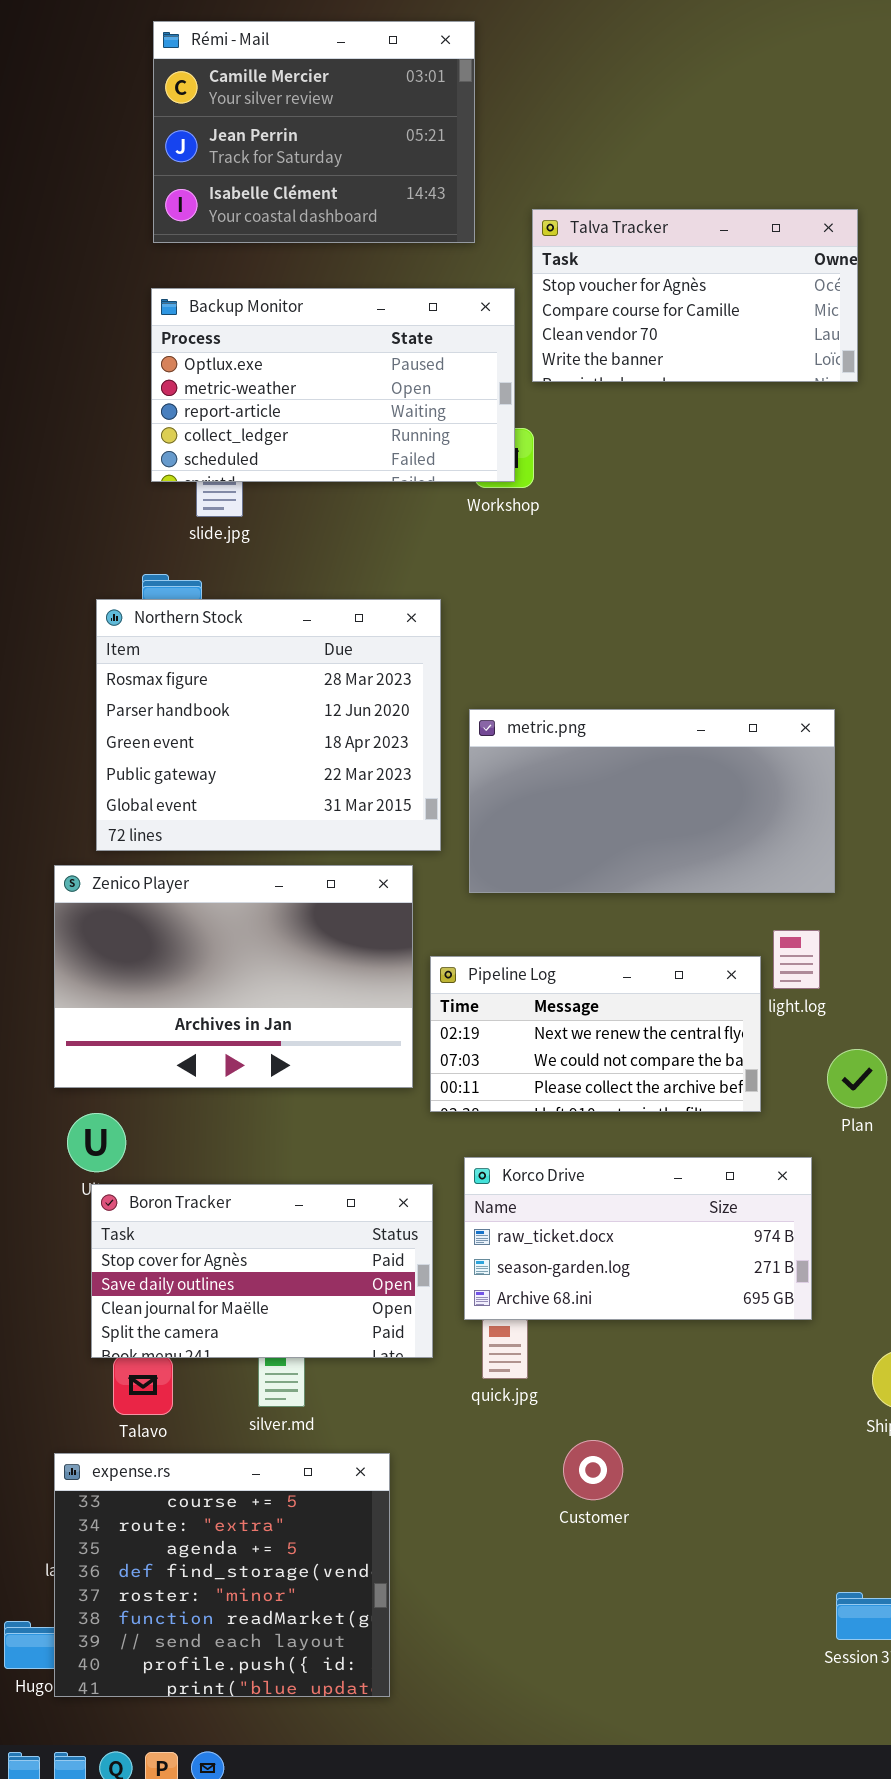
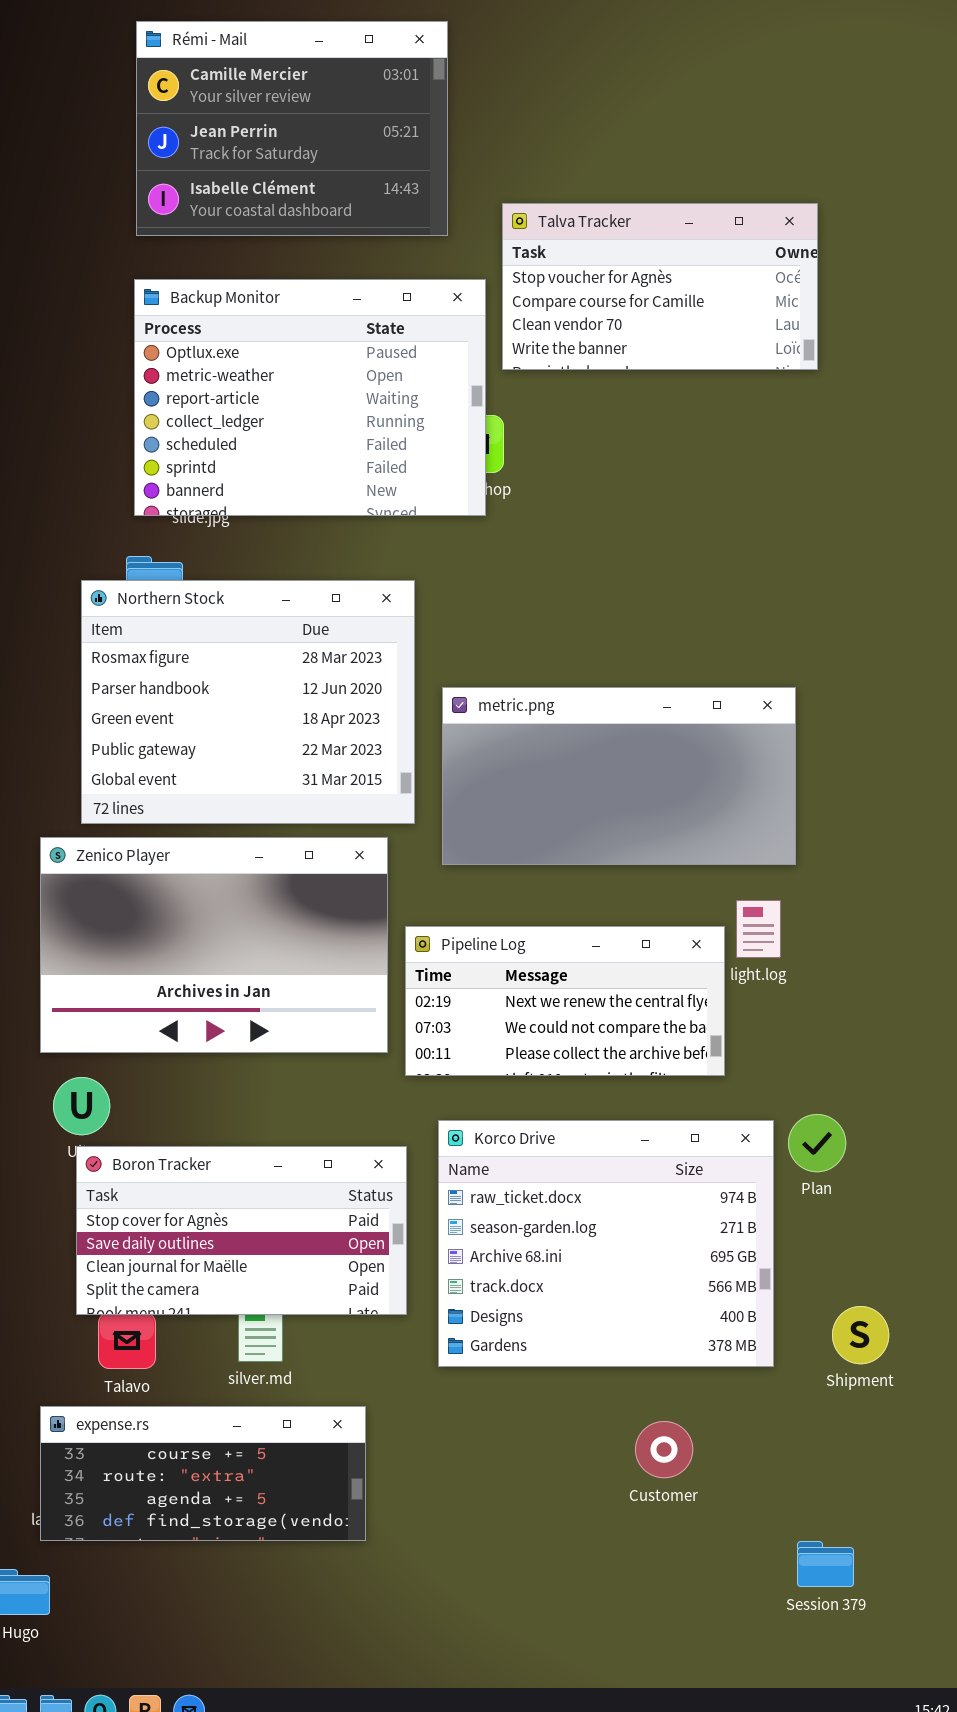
Backup Monitor: [151,288,515,482] -> [134,279,486,516], resized
Plan: [827,1049,887,1108] -> [788,1114,846,1172], moved
Korco Drive: [464,1157,812,1320] -> [438,1120,774,1367], resized
Customer: [563,1440,623,1500] -> [635,1421,693,1478], moved
expense.rs: [54,1453,390,1697] -> [40,1406,366,1541], resized

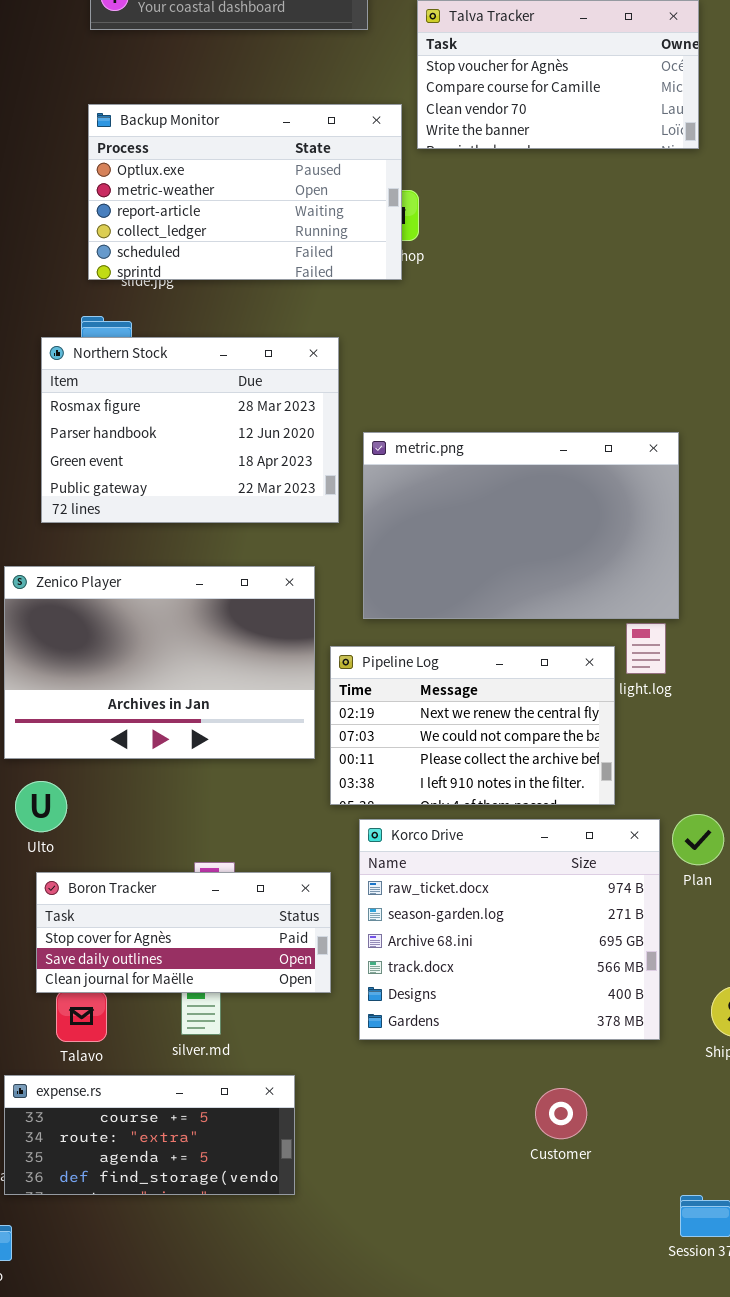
Backup Monitor: [134,279,486,516] -> [88,104,402,280], resized
Northern Stock: [81,580,415,824] -> [41,337,339,523], resized
metric.png: [442,687,796,865] -> [363,432,679,619], resized
Pipeline Log: [405,926,725,1076] -> [330,646,615,805], resized
Boron Tracker: [76,1146,407,1315] -> [36,872,331,993], resized

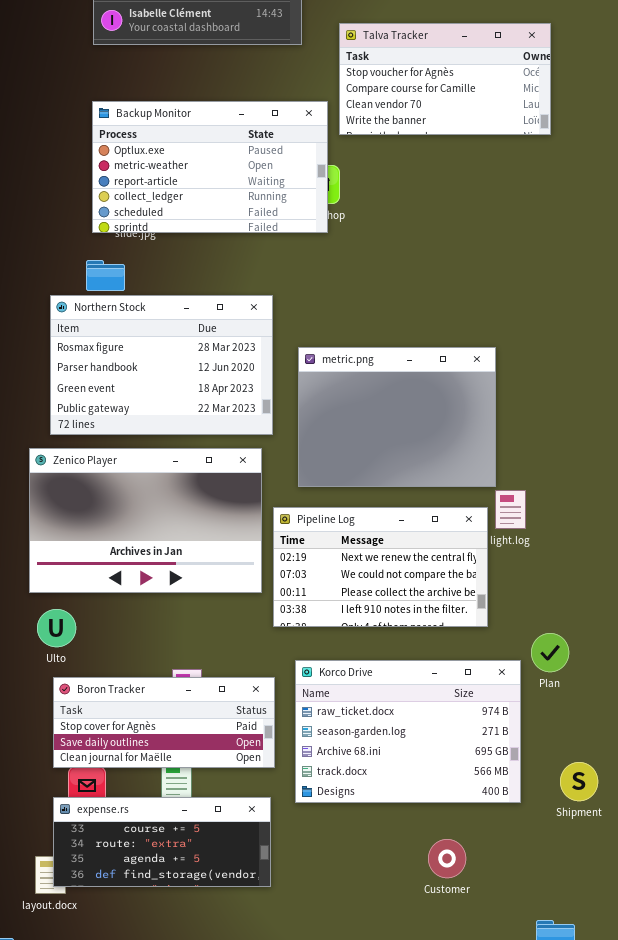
Northern Stock: [41,337,339,523] -> [50,295,273,435], moved
metric.png: [363,432,679,619] -> [298,347,496,487], resized
Korco Drive: [359,819,660,1040] -> [295,660,521,803], resized
expense.rs: [4,1075,295,1195] -> [53,797,271,887], moved

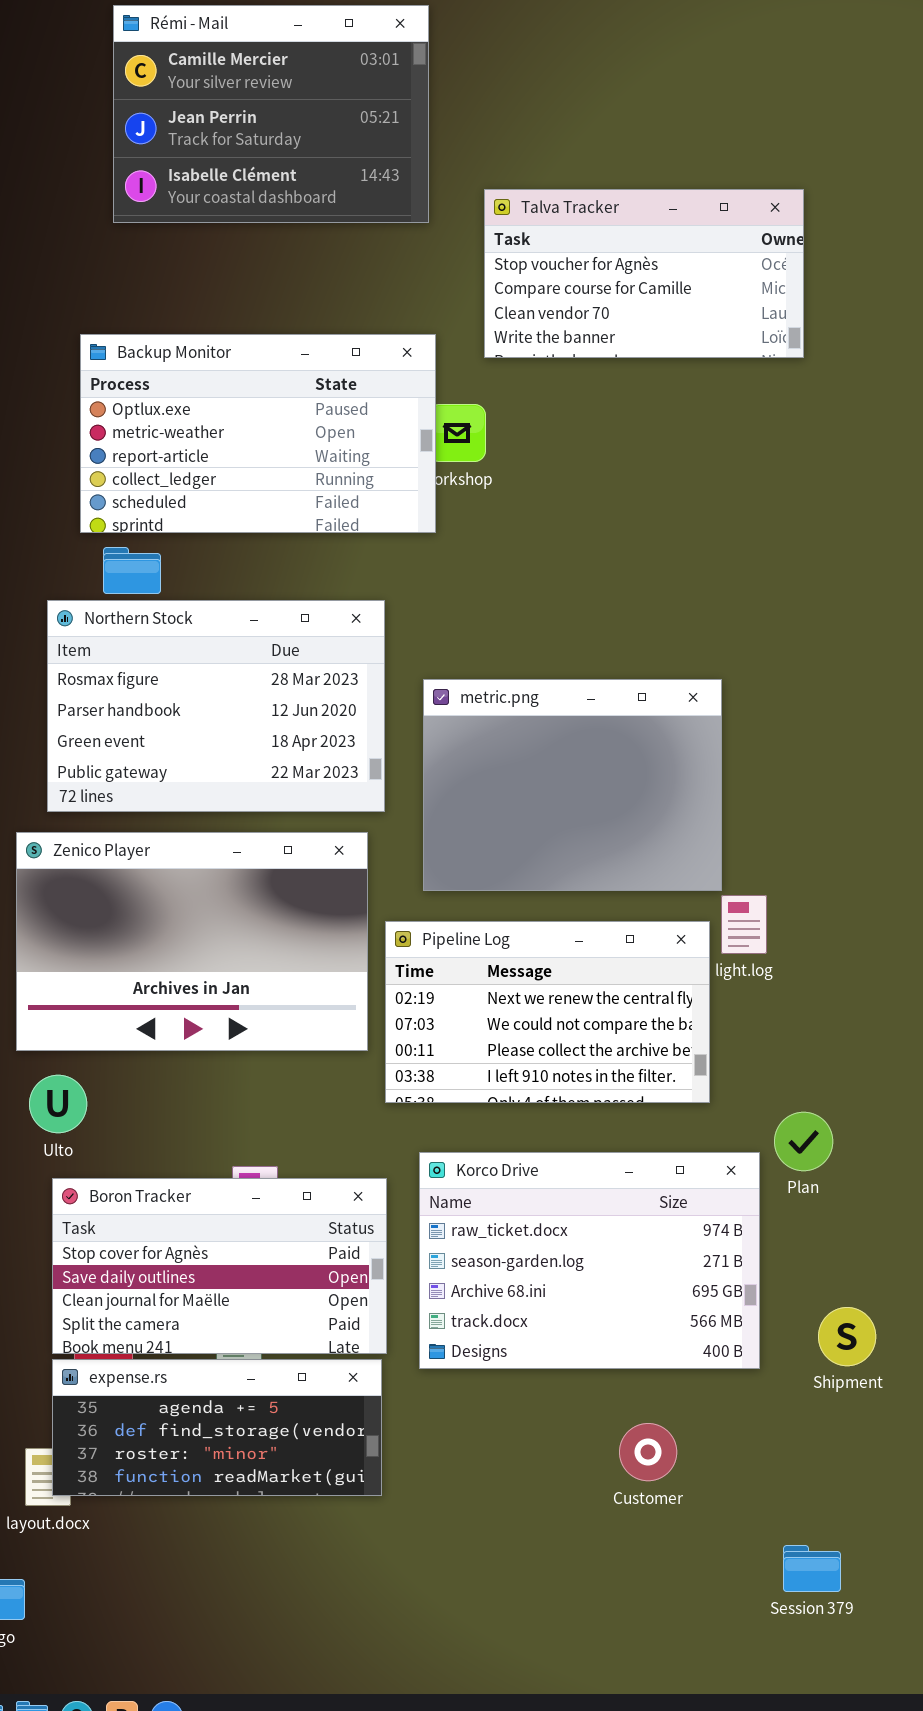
Backup Monitor: [92,101,328,233] -> [80,334,436,533], moved
Boron Tracker: [53,677,275,768] -> [52,1178,387,1354], resized
expense.rs: [53,797,271,887] -> [52,1359,382,1496], scrolled down 2 rows

